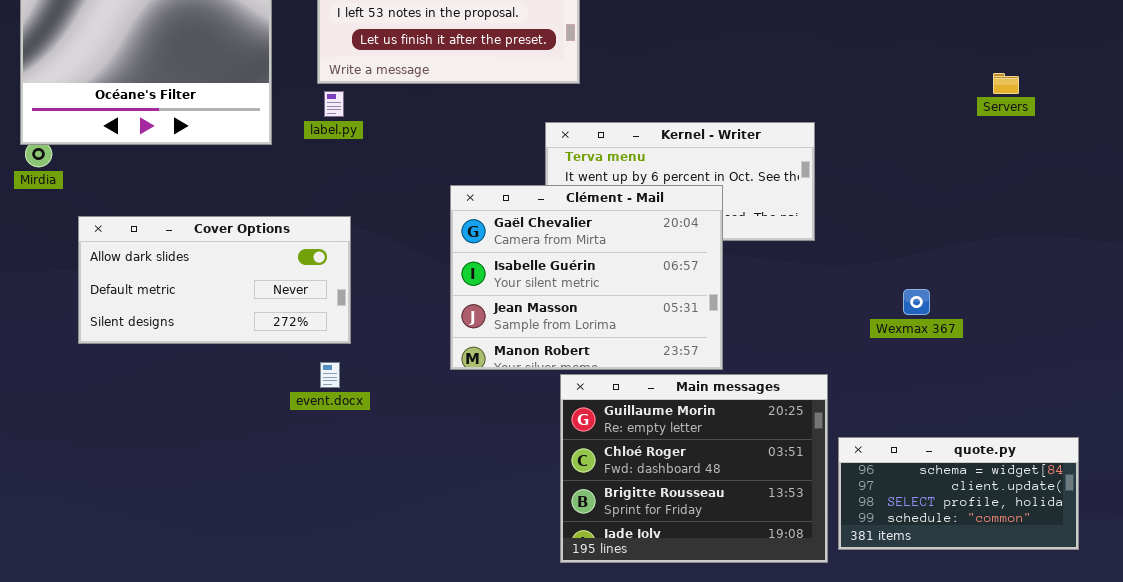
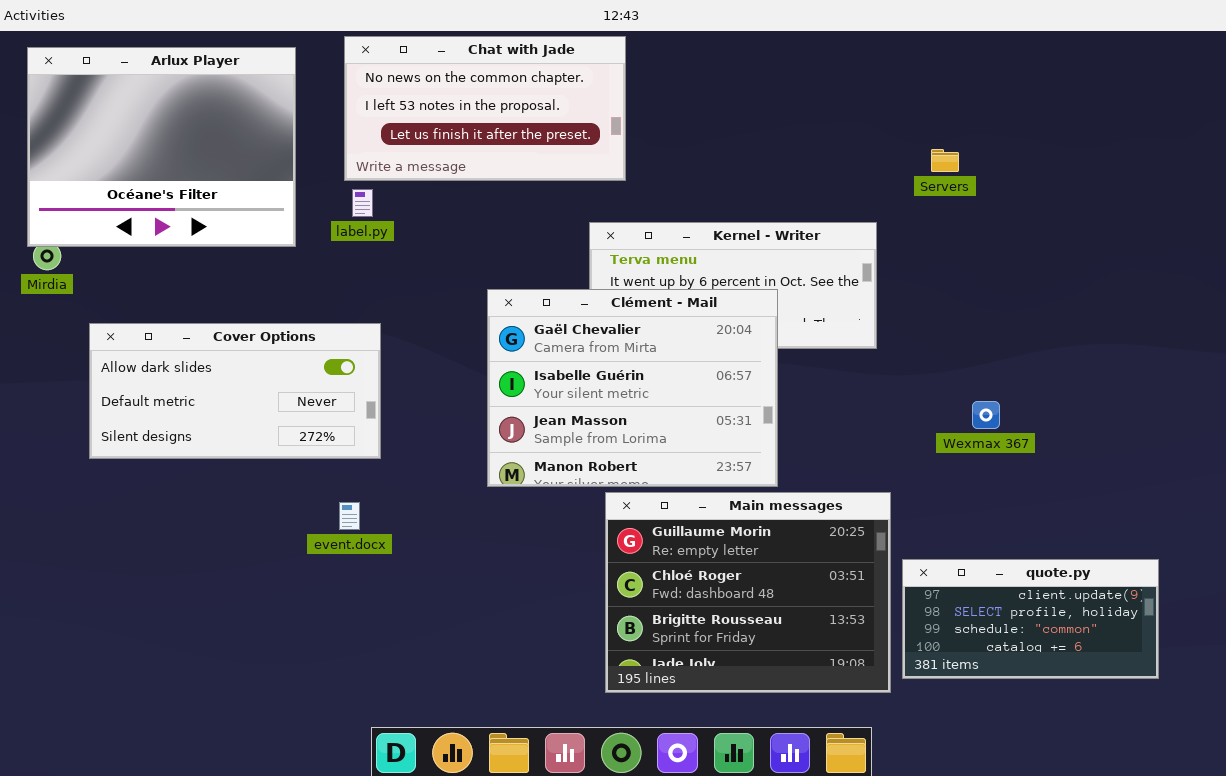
Servers: [993,73,1019,94] -> [931,149,959,172], moved
event.docx: [320,362,340,388] -> [339,502,360,530], moved
quote.py: [838,437,1079,550] -> [902,559,1159,679], scrolled down 1 row

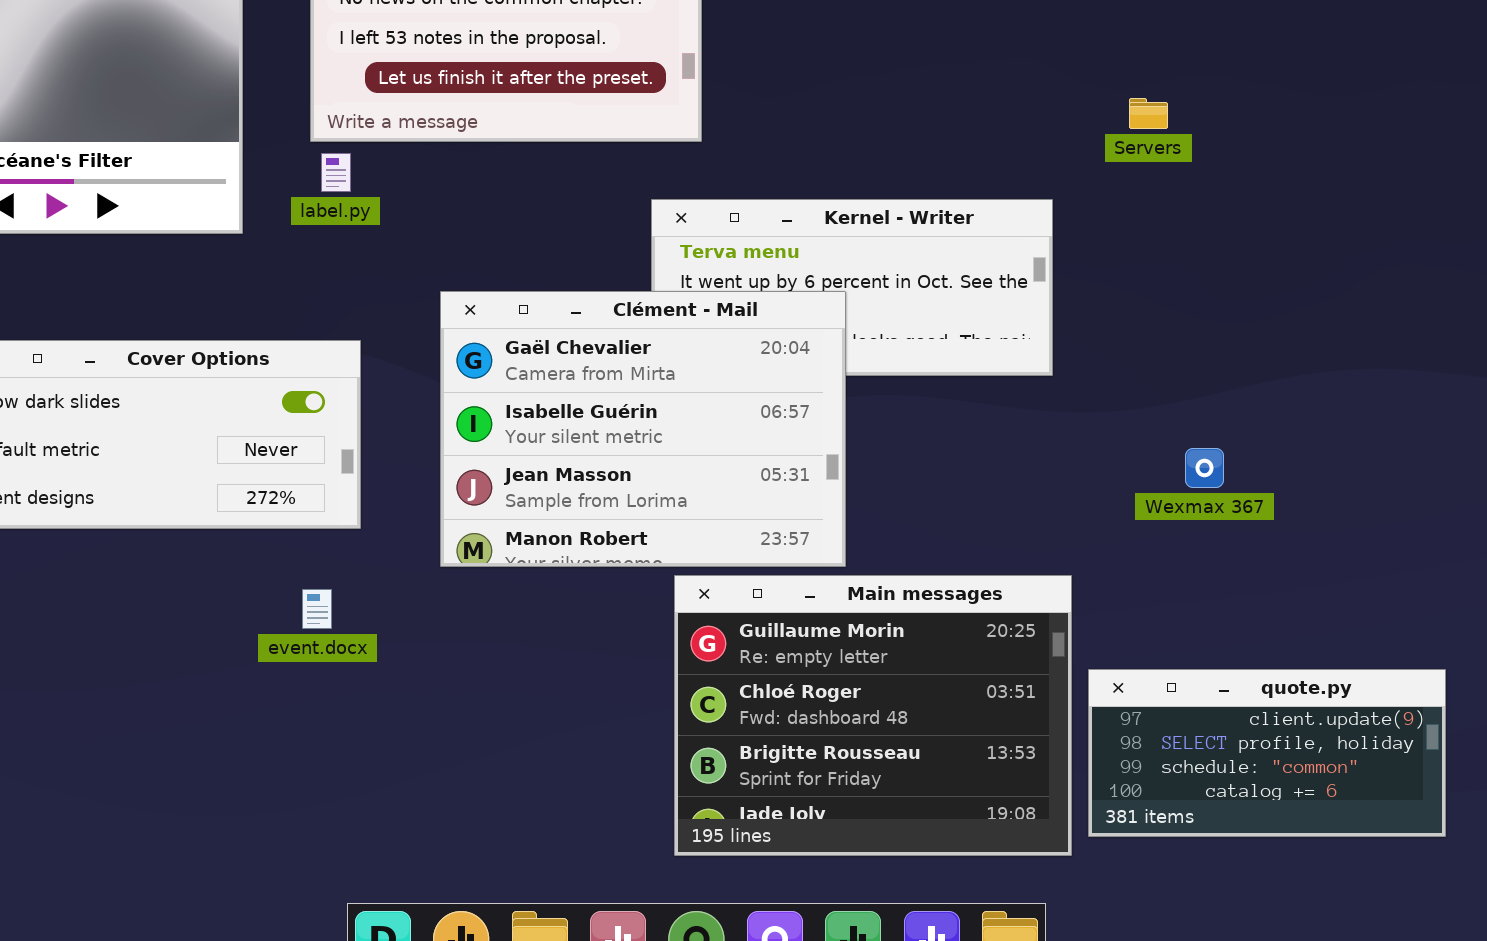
Clément - Mail: [487,289,778,487] -> [440,291,846,567], moved

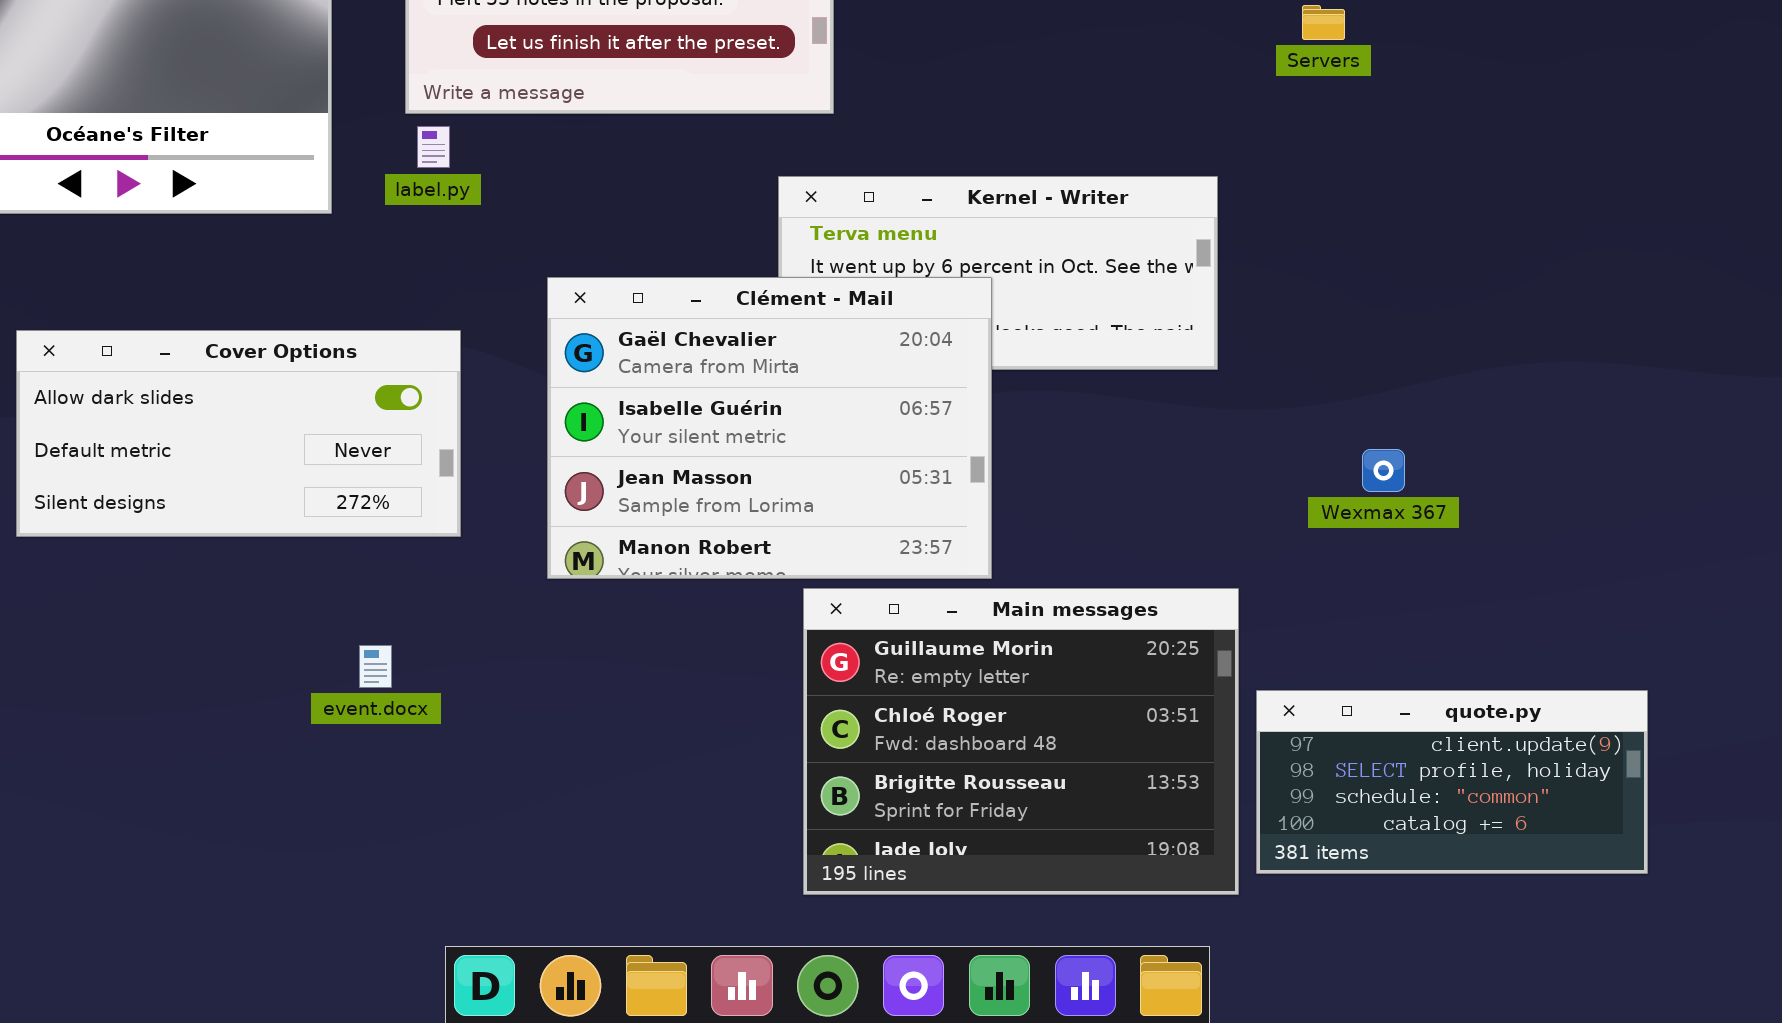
Servers: [1129,98,1168,129] -> [1302,5,1345,40], moved
event.docx: [302,589,332,629] -> [359,645,392,688], moved

